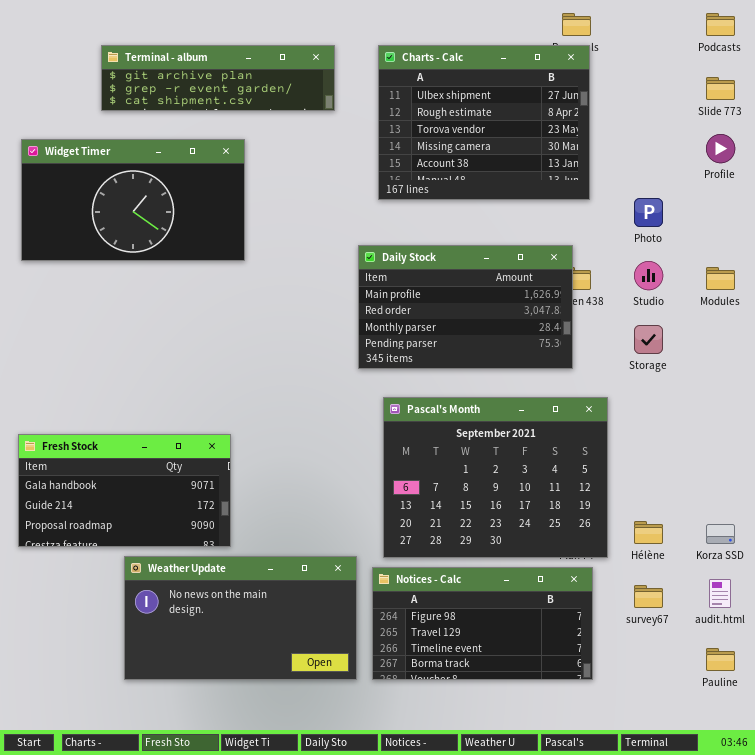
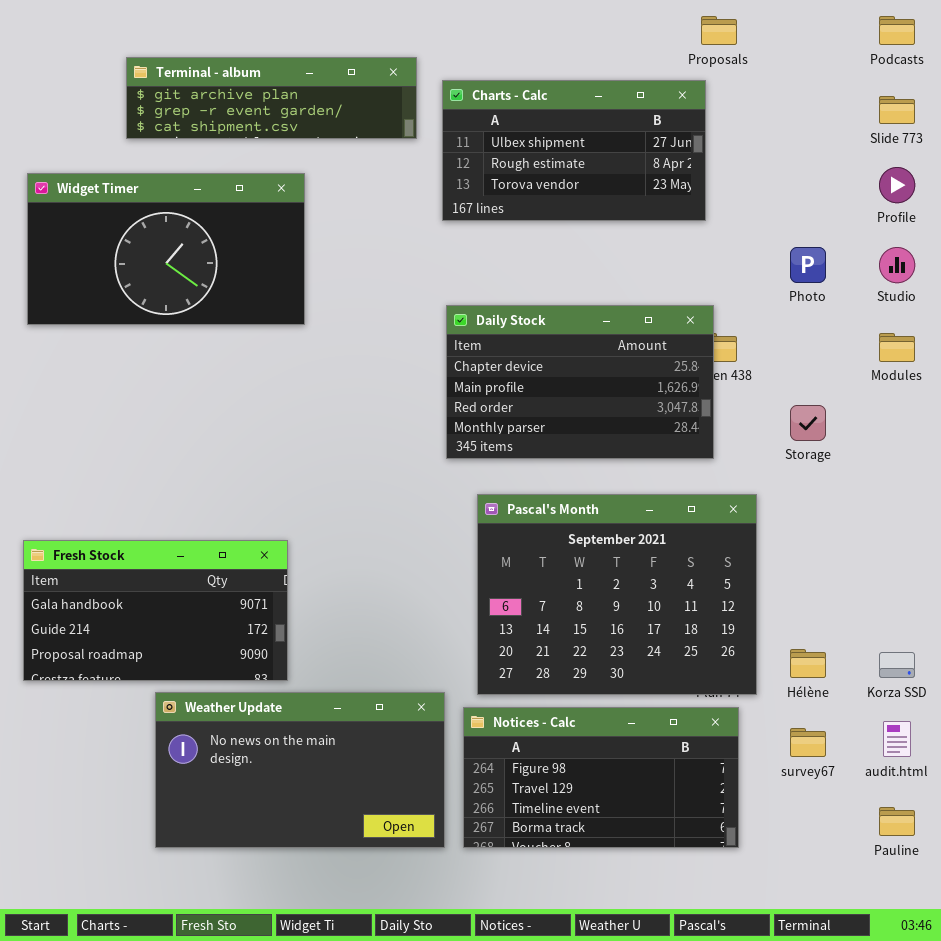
Charts - Calc: [378,45,590,200] -> [442,80,706,221], moved, resized
Daily Stock: [358,245,573,369] -> [446,305,714,459], scrolled up 1 row
Studio: [634,261,663,290] -> [879,247,915,283], moved

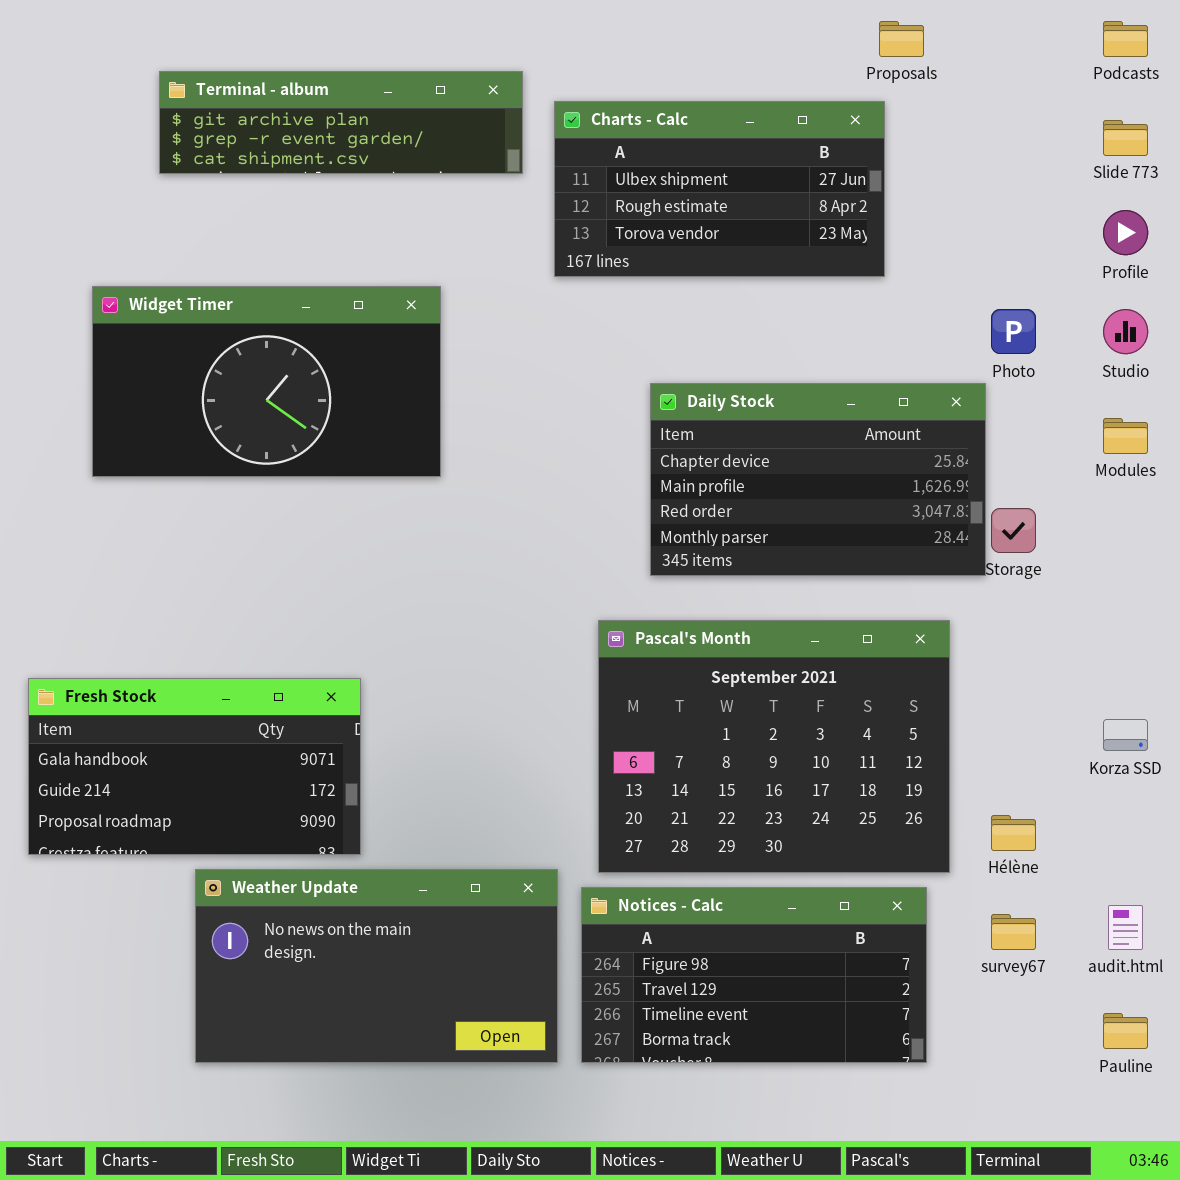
Widget Timer: [27,173,305,325] -> [92,286,441,477], moved
Daily Stock: [446,305,714,459] -> [650,383,986,576], moved
Korza SSD: [879,652,915,678] -> [1103,719,1148,751], moved

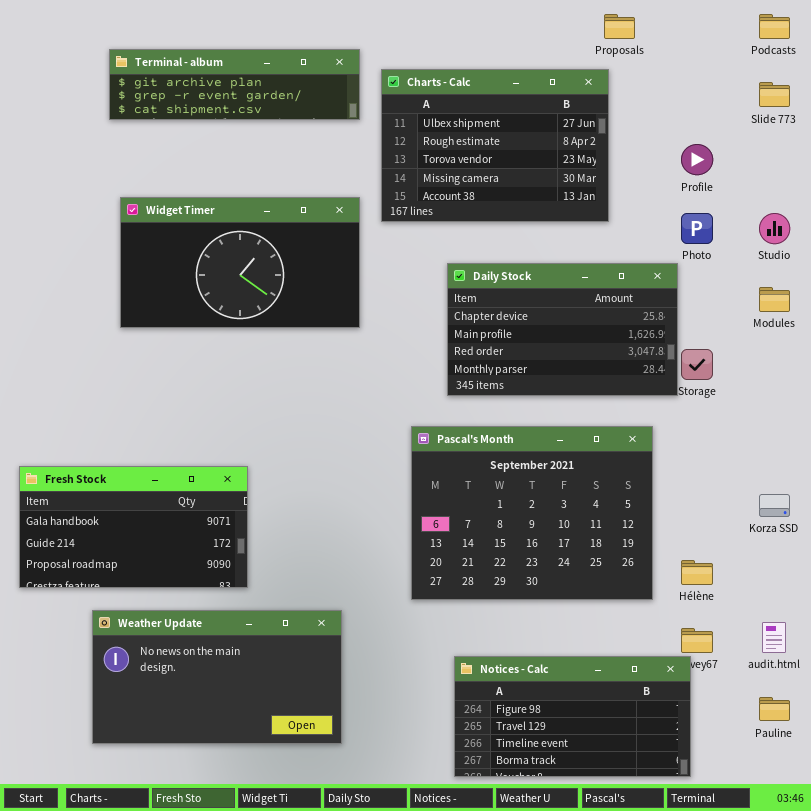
Charts - Calc: [554,101,885,277] -> [381,69,609,222], resized
Profile: [1103,210,1148,255] -> [681,144,713,175], moved
Widget Timer: [92,286,441,477] -> [120,197,360,328], moved
Weather Update: [195,869,558,1063] -> [92,610,342,744], moved
Notices - Calc: [581,887,927,1063] -> [454,656,691,777], moved

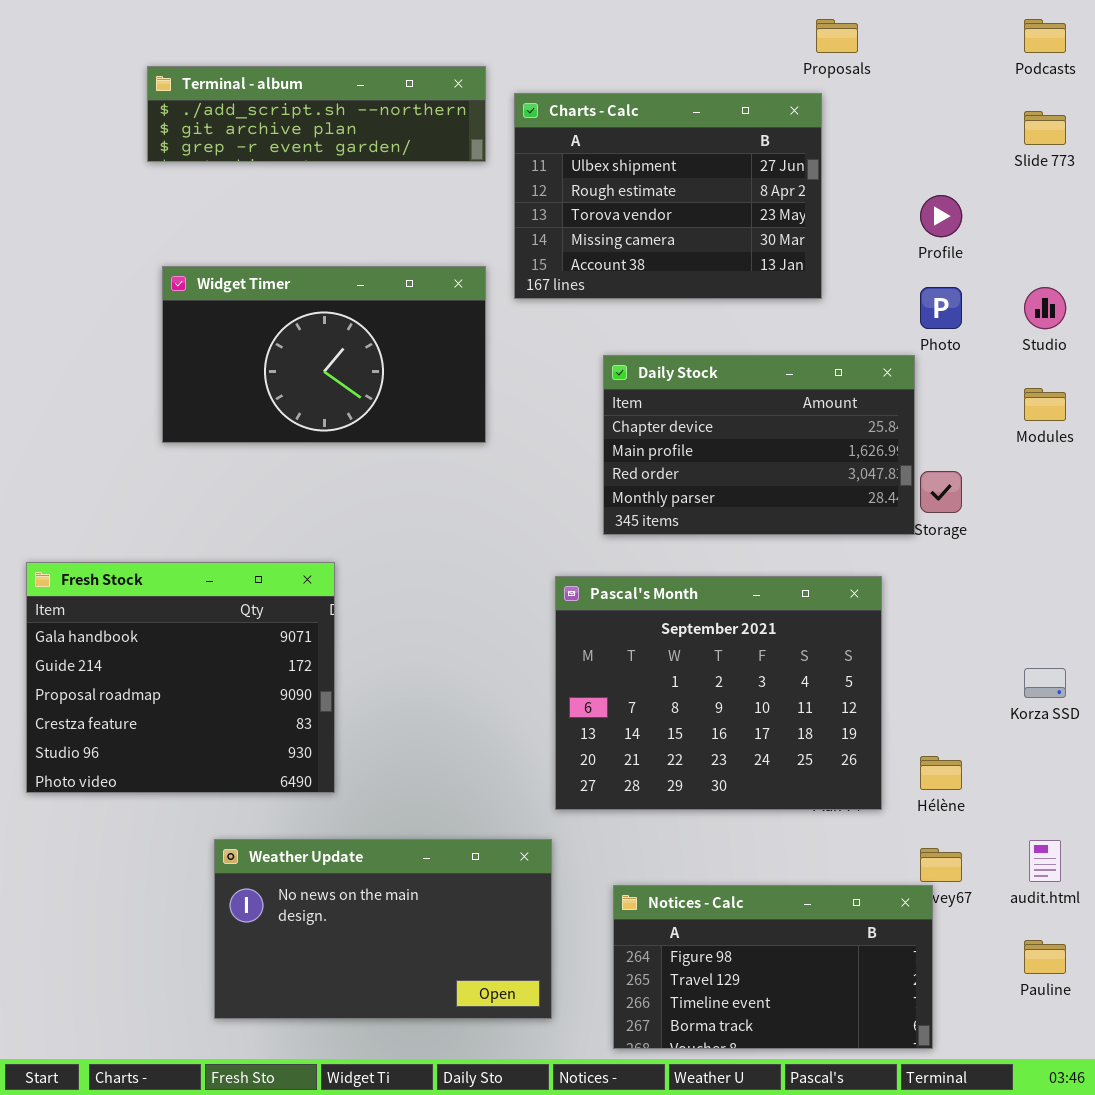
Terminal - album: [109,49,360,120] -> [147,66,486,162], scrolled up 1 row
Fresh Stock: [19,466,248,588] -> [26,562,335,793], resized
Weather Update: [92,610,342,744] -> [214,839,552,1019], moved

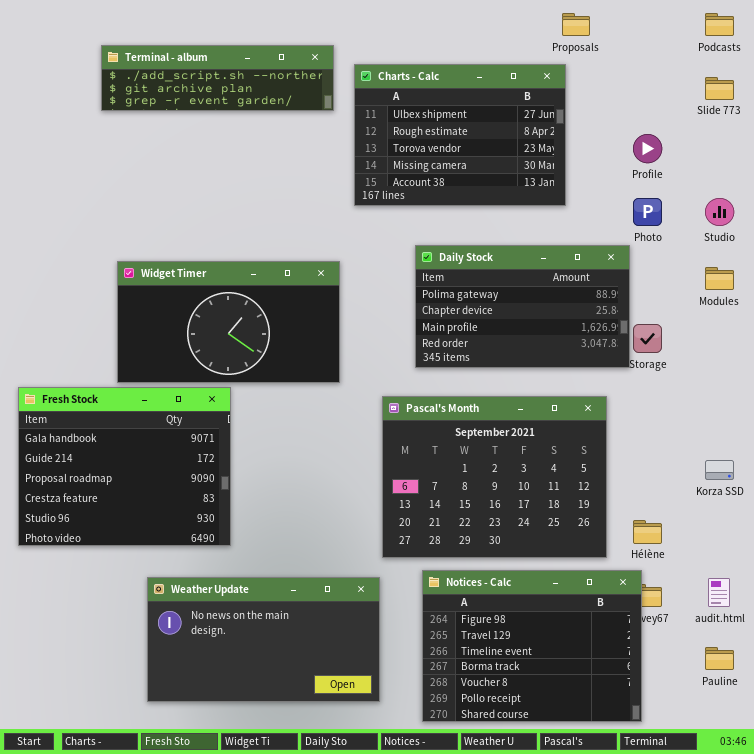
Widget Timer: [162,266,486,443] -> [117,261,340,383], moved
Daily Stock: [603,355,915,535] -> [415,245,630,368], scrolled up 1 row
Notices - Calc: [613,885,933,1049] -> [422,570,642,722], resized

